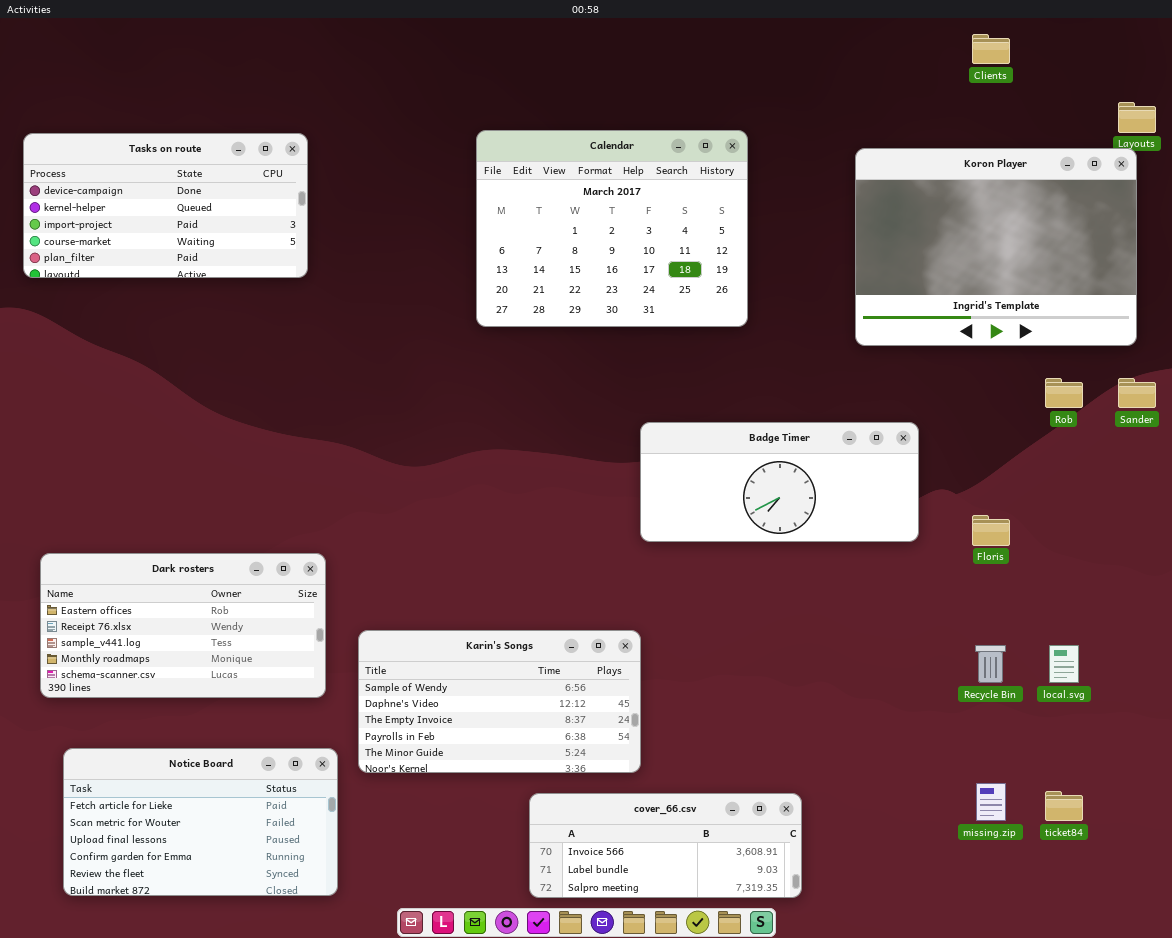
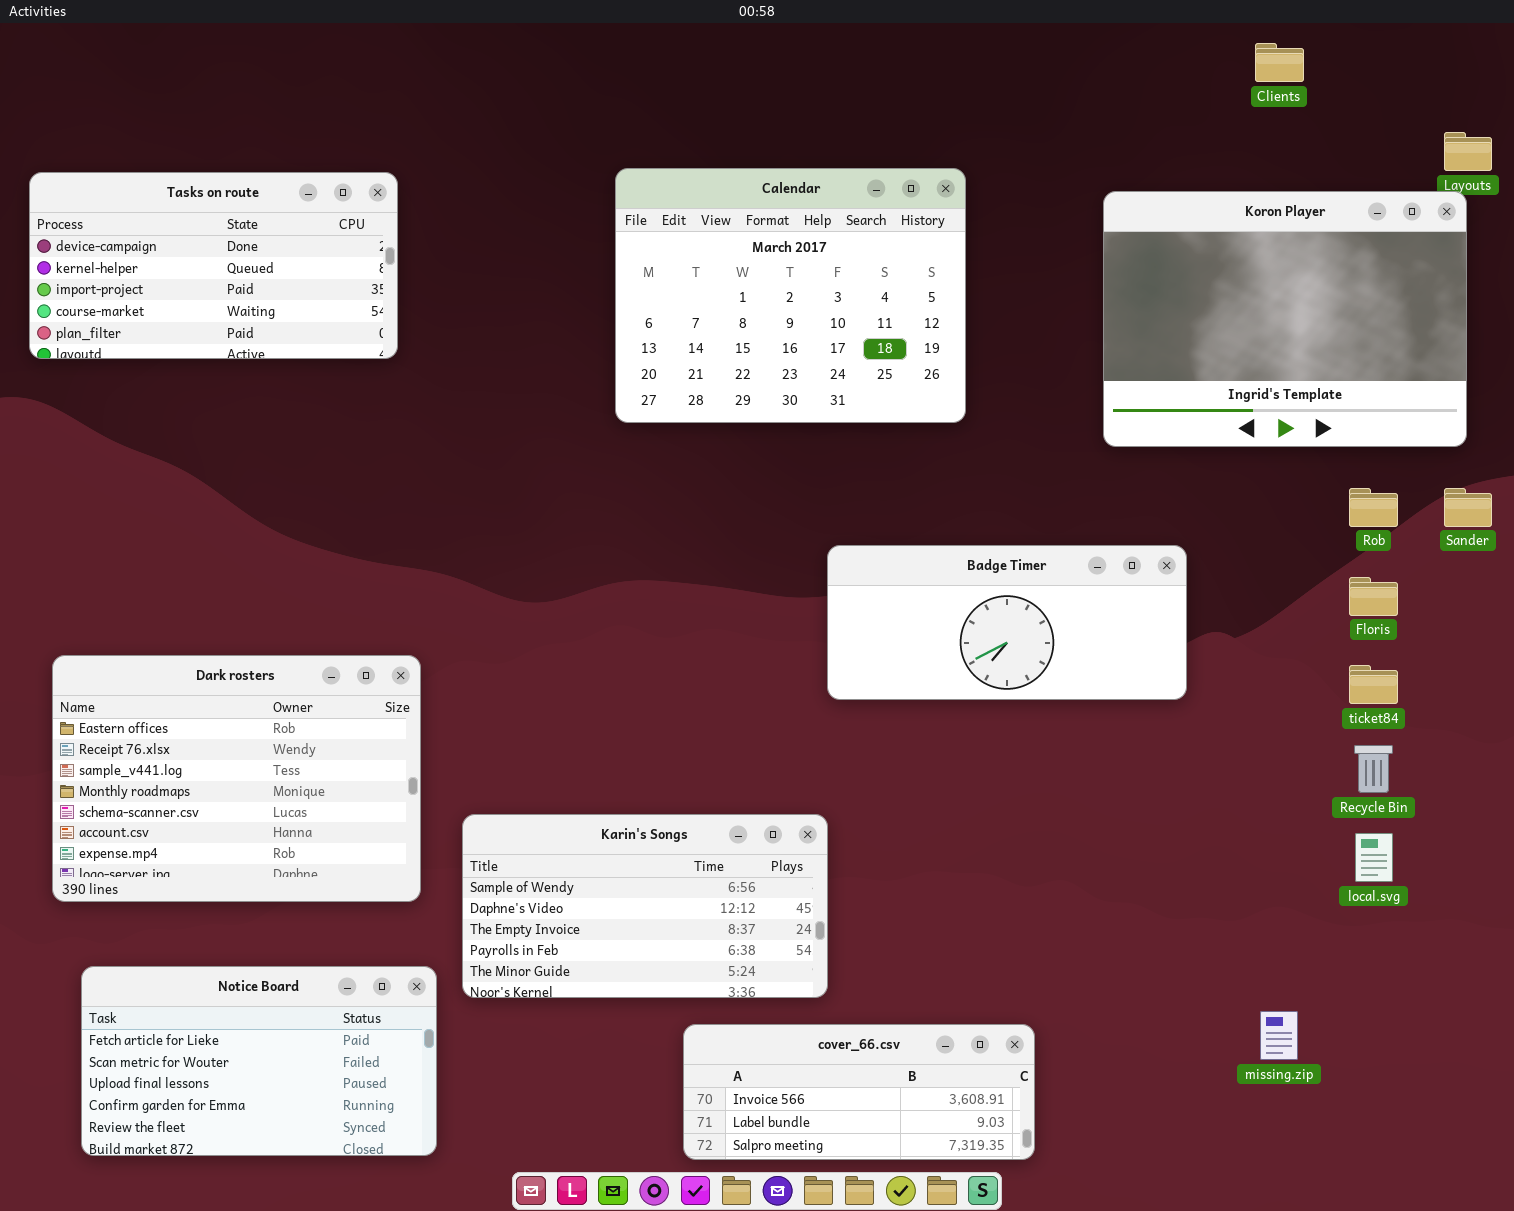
Floris: [972,515,1010,546] -> [1349,577,1398,616], moved
Dark rosters: [40,553,326,698] -> [52,655,421,902], resized
Recycle Bin: [975,645,1006,683] -> [1354,745,1393,793], moved
ticket84: [1045,791,1083,821] -> [1349,665,1398,704], moved

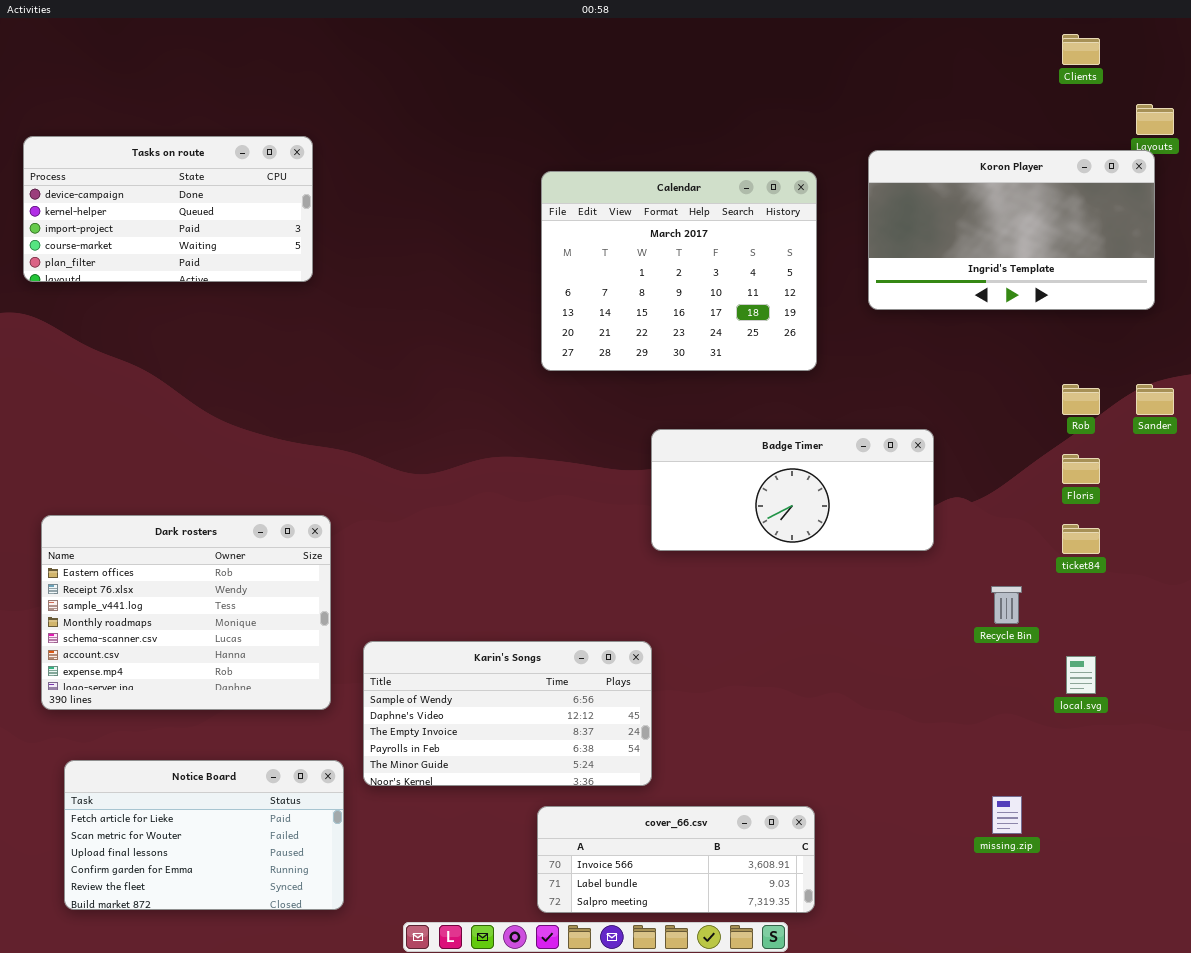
Clients: [1255,43,1304,82] -> [1062,34,1100,65], moved
Calendar: [615,168,966,423] -> [541,171,817,371], moved
Koron Player: [1103,191,1467,447] -> [868,150,1155,310], resized
Recycle Bin: [1354,745,1393,793] -> [991,586,1022,624], moved

